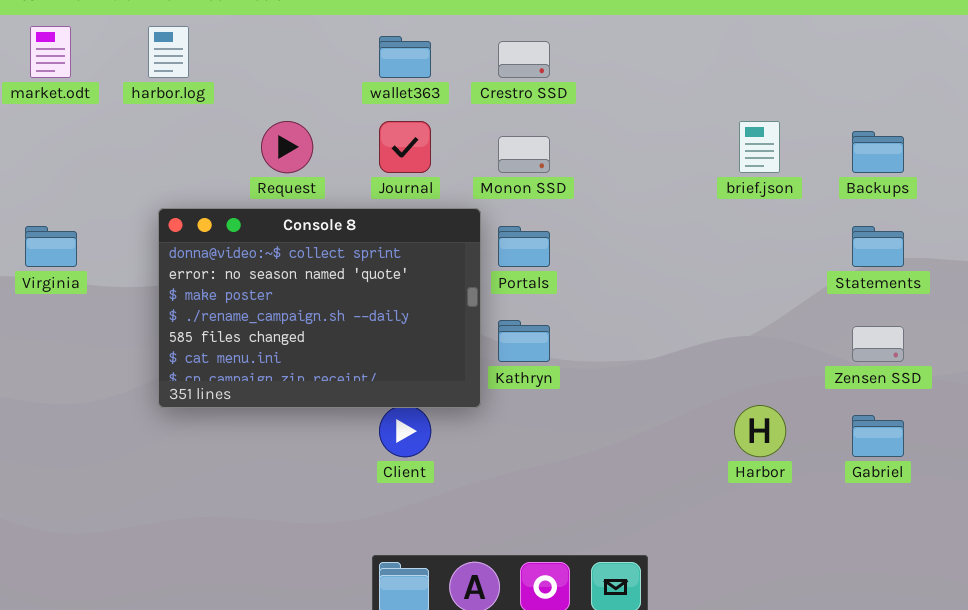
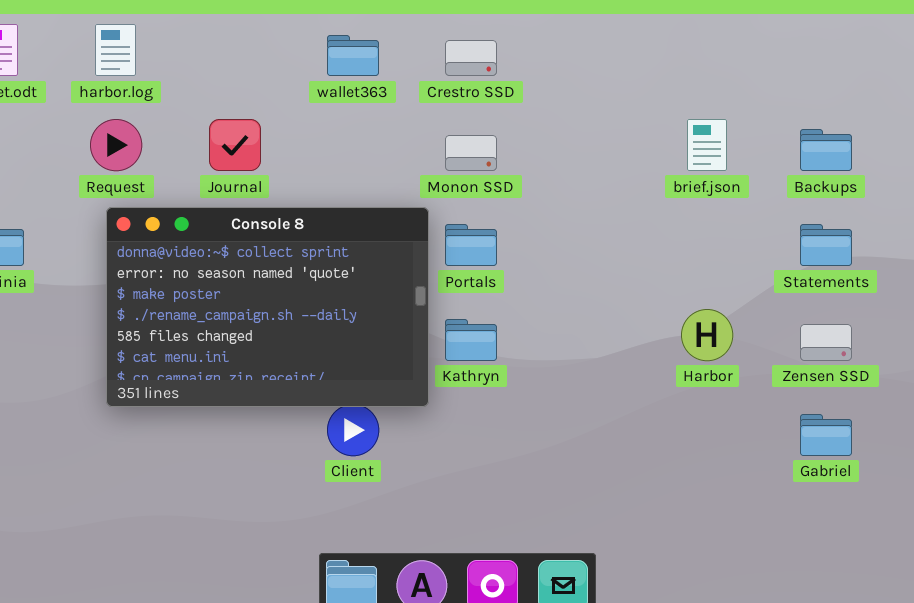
Request: [261,121,313,173] -> [90,119,142,171], moved
Journal: [379,121,431,173] -> [209,119,261,171], moved
Harbor: [734,405,786,457] -> [681,309,733,361], moved

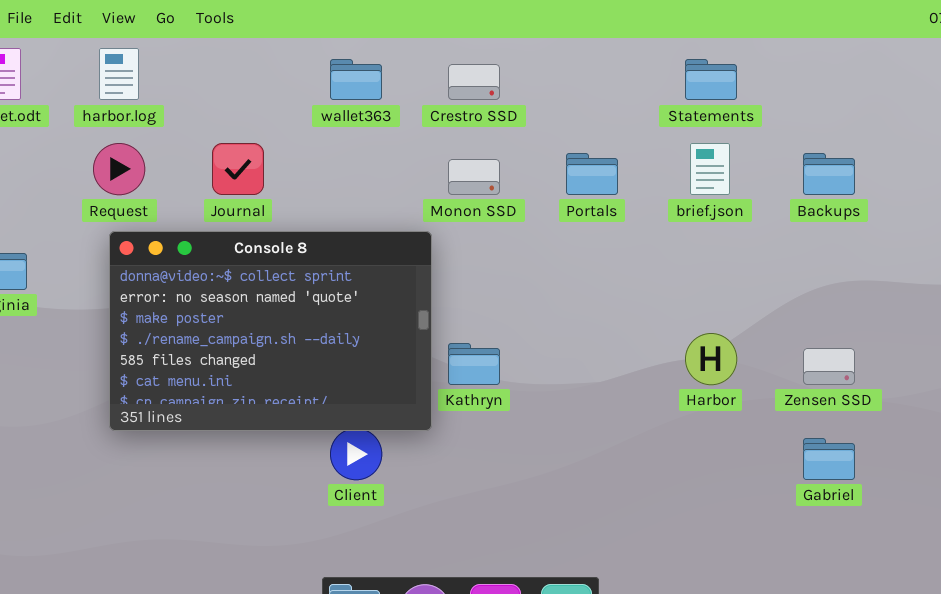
Portals: [445,224,497,266] -> [566,153,618,195], moved
Statements: [800,224,852,266] -> [685,59,737,100], moved

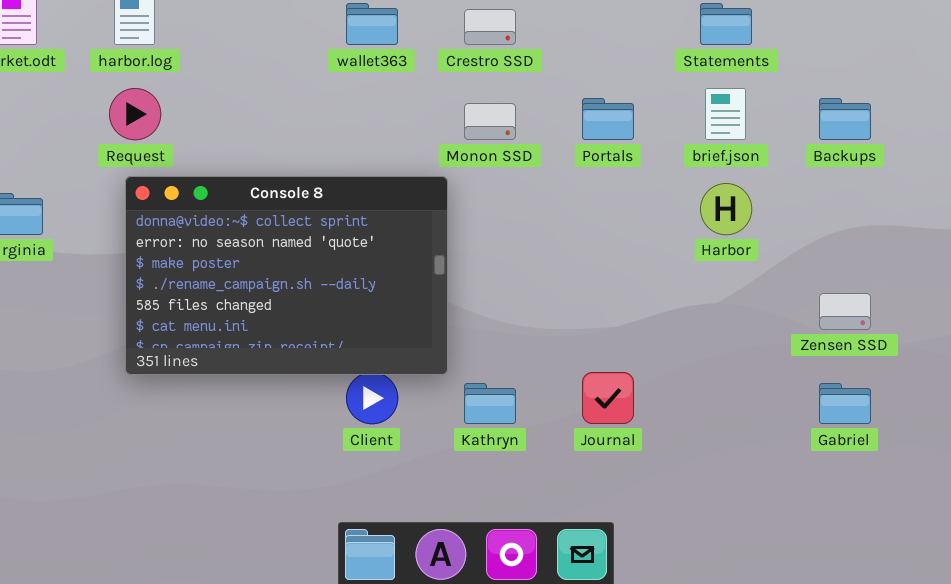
Journal: [212,143,264,195] -> [582,372,634,424], moved
Harbor: [685,333,737,385] -> [700,183,752,235], moved
Kathryn: [448,343,500,385] -> [464,383,516,424], moved

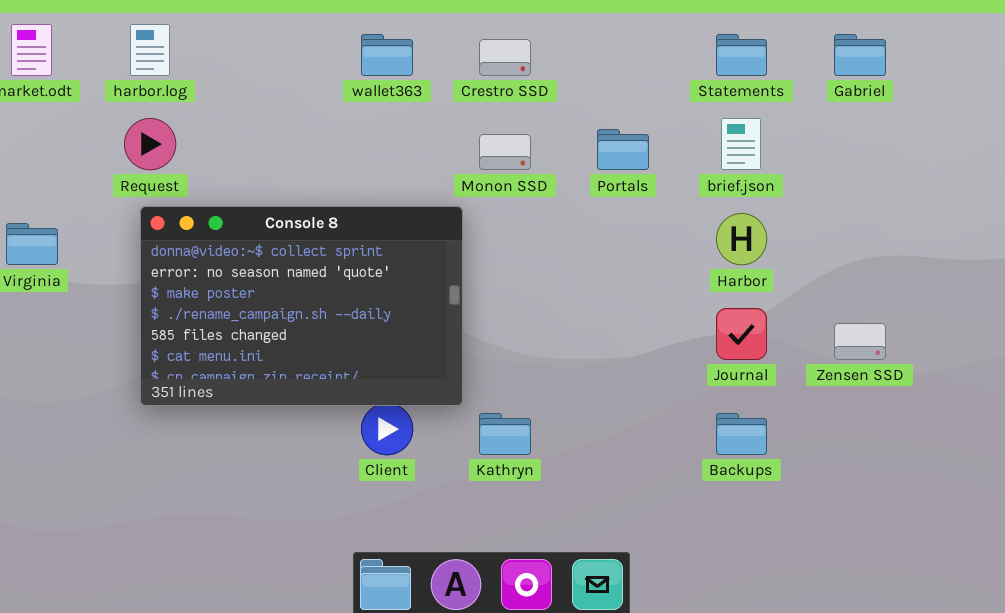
Backups: [819,98,871,140] -> [716,413,767,455], moved
Journal: [582,372,634,424] -> [716,308,767,360], moved
Gabriel: [819,383,871,424] -> [834,34,886,76], moved

